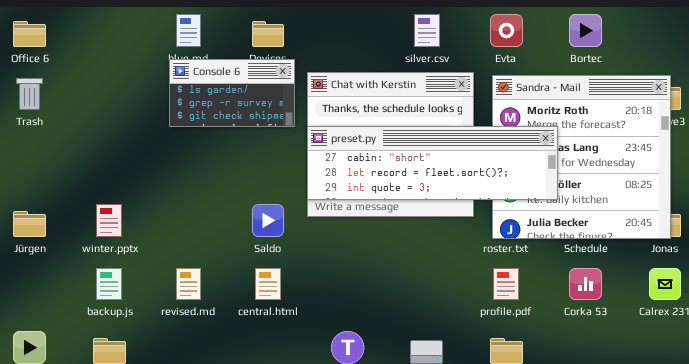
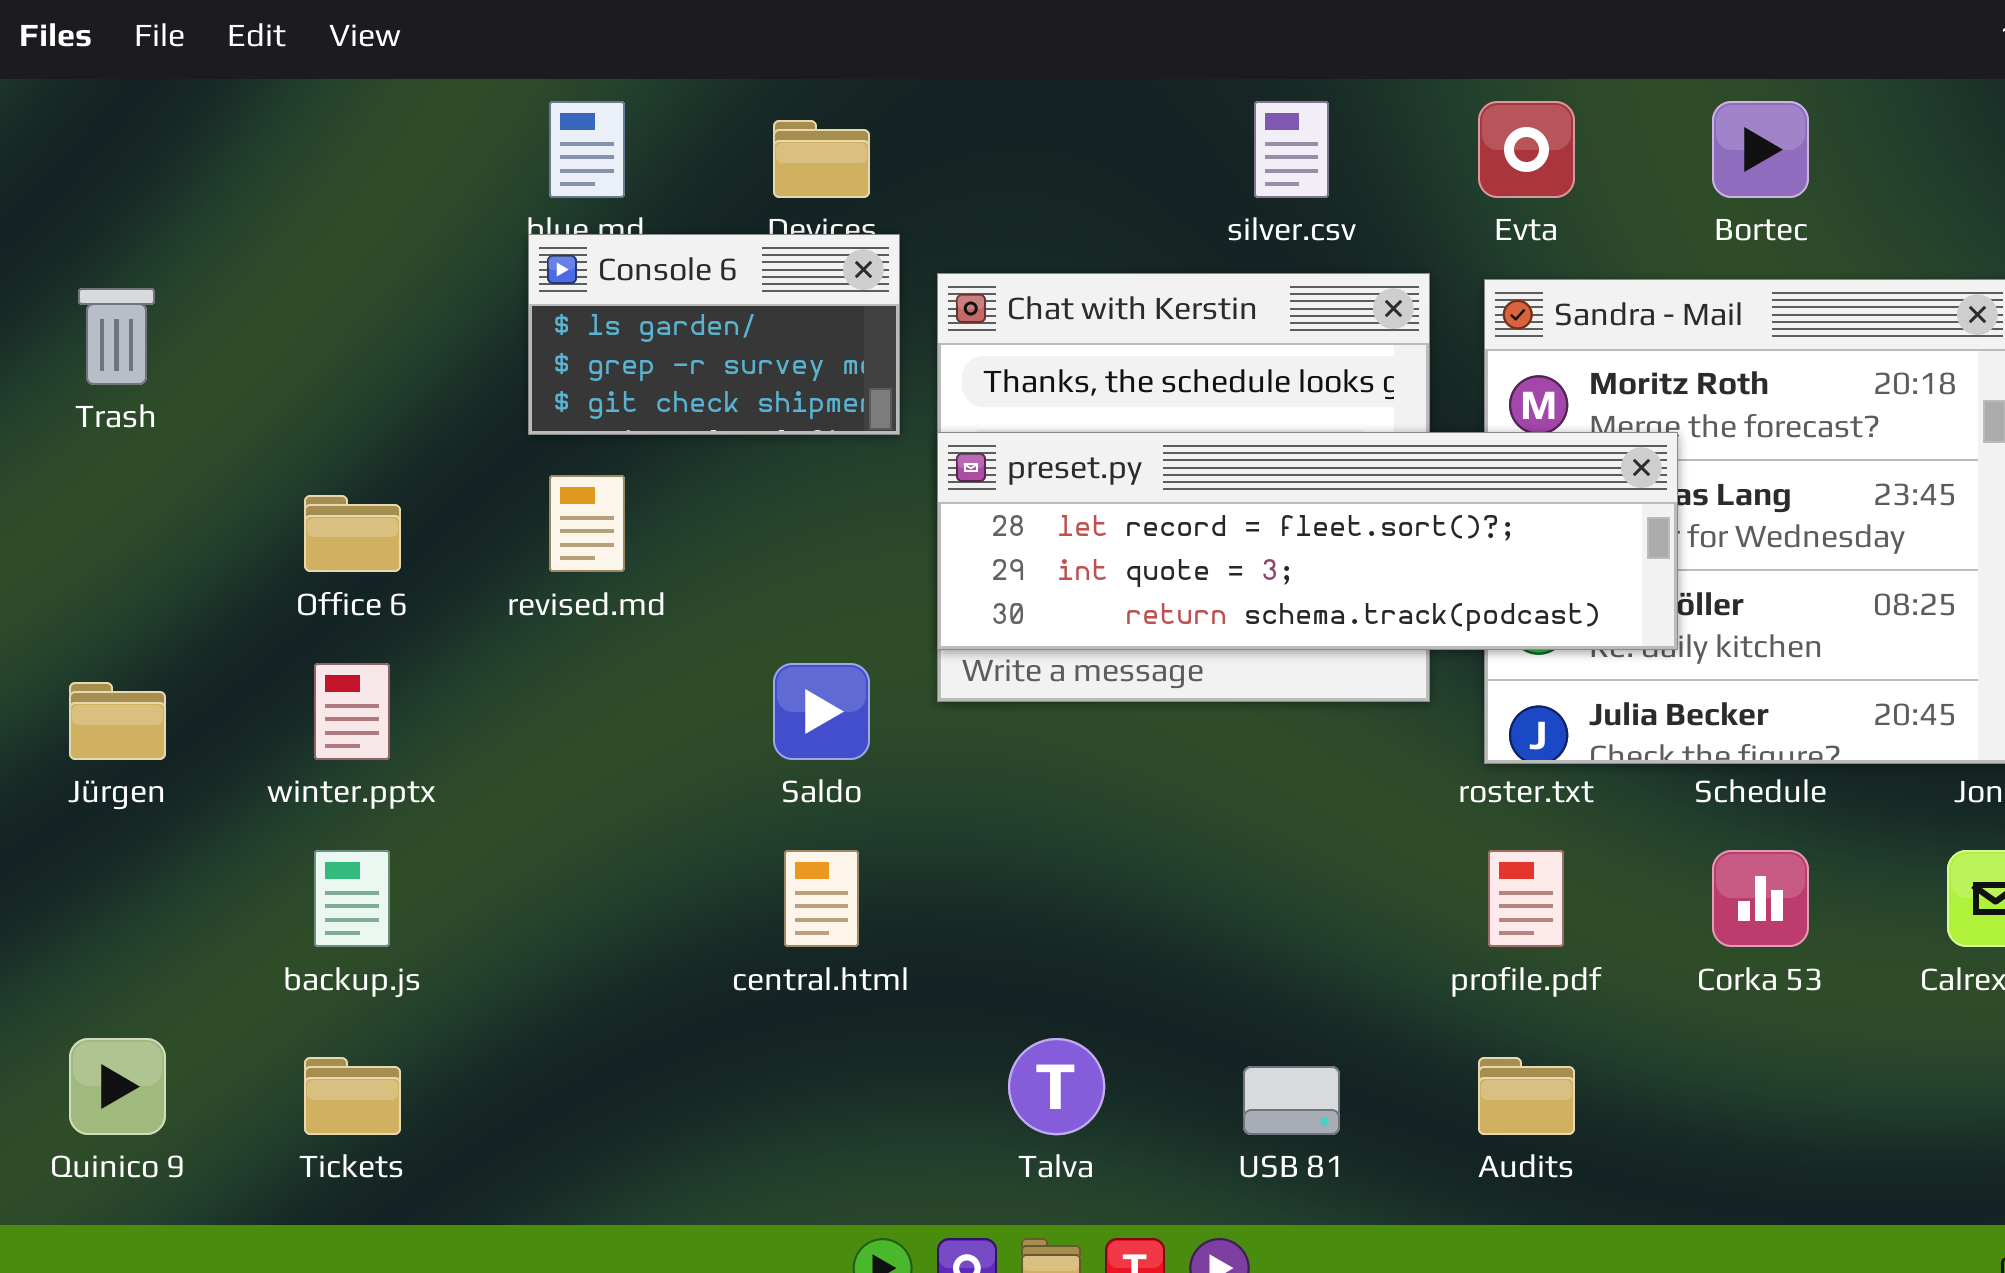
Office 6: [13,21,46,47] -> [304,495,401,572], moved
preset.py: [307,126,558,200] -> [937,432,1678,650], scrolled down 1 row
revised.md: [176,268,201,300] -> [549,475,625,572], moved

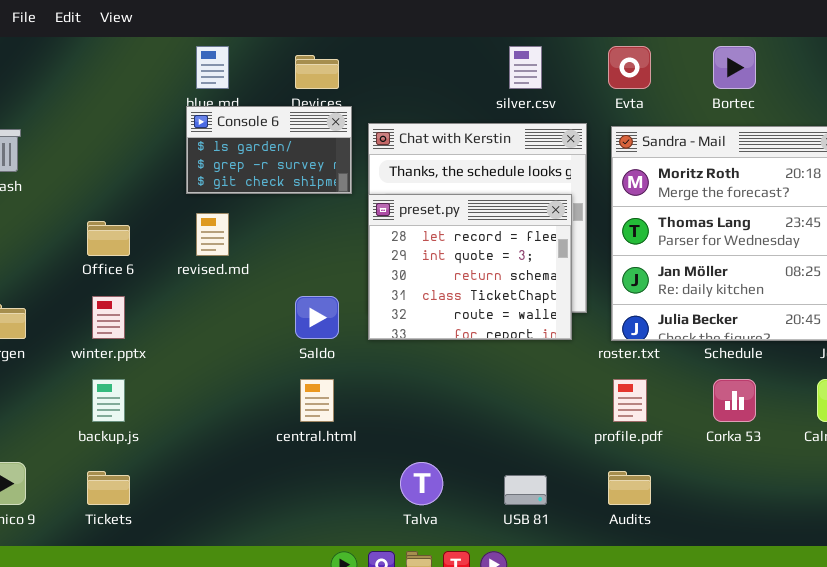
preset.py: [937,432,1678,650] -> [368,194,572,340], resized

